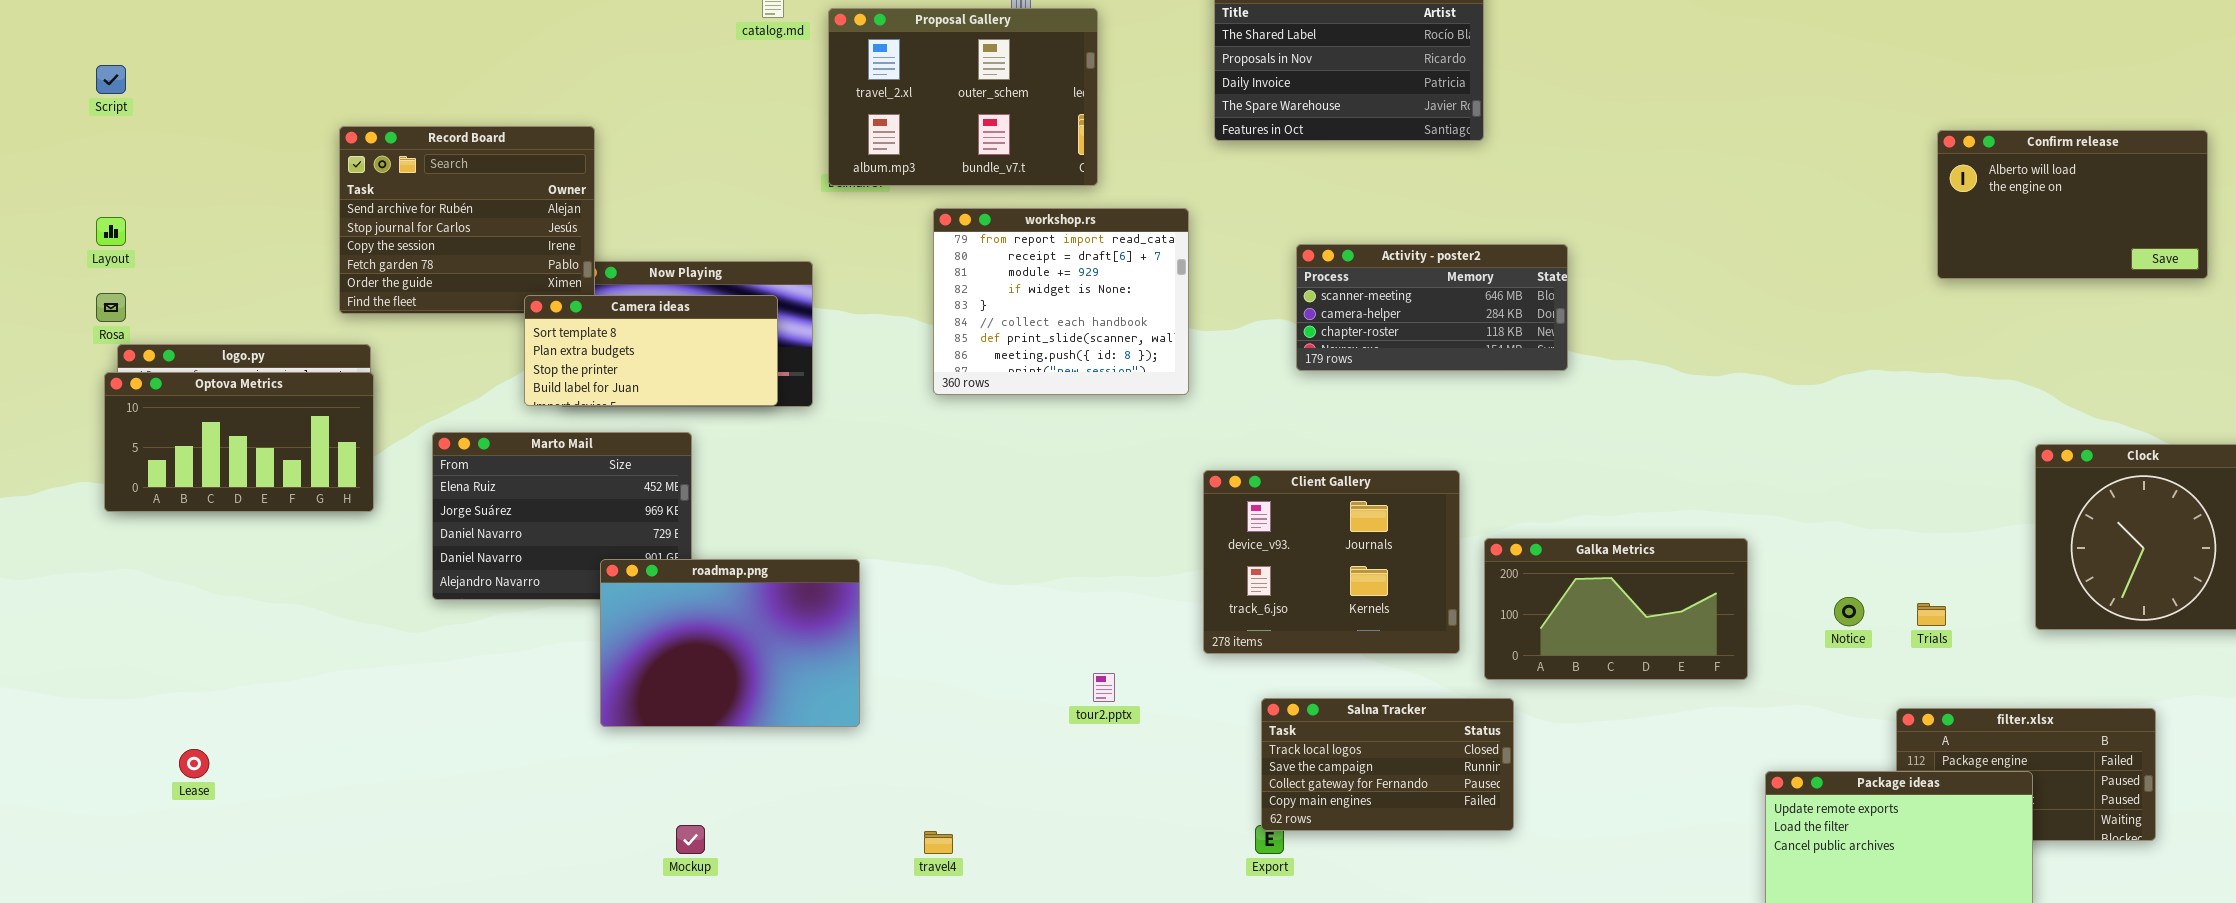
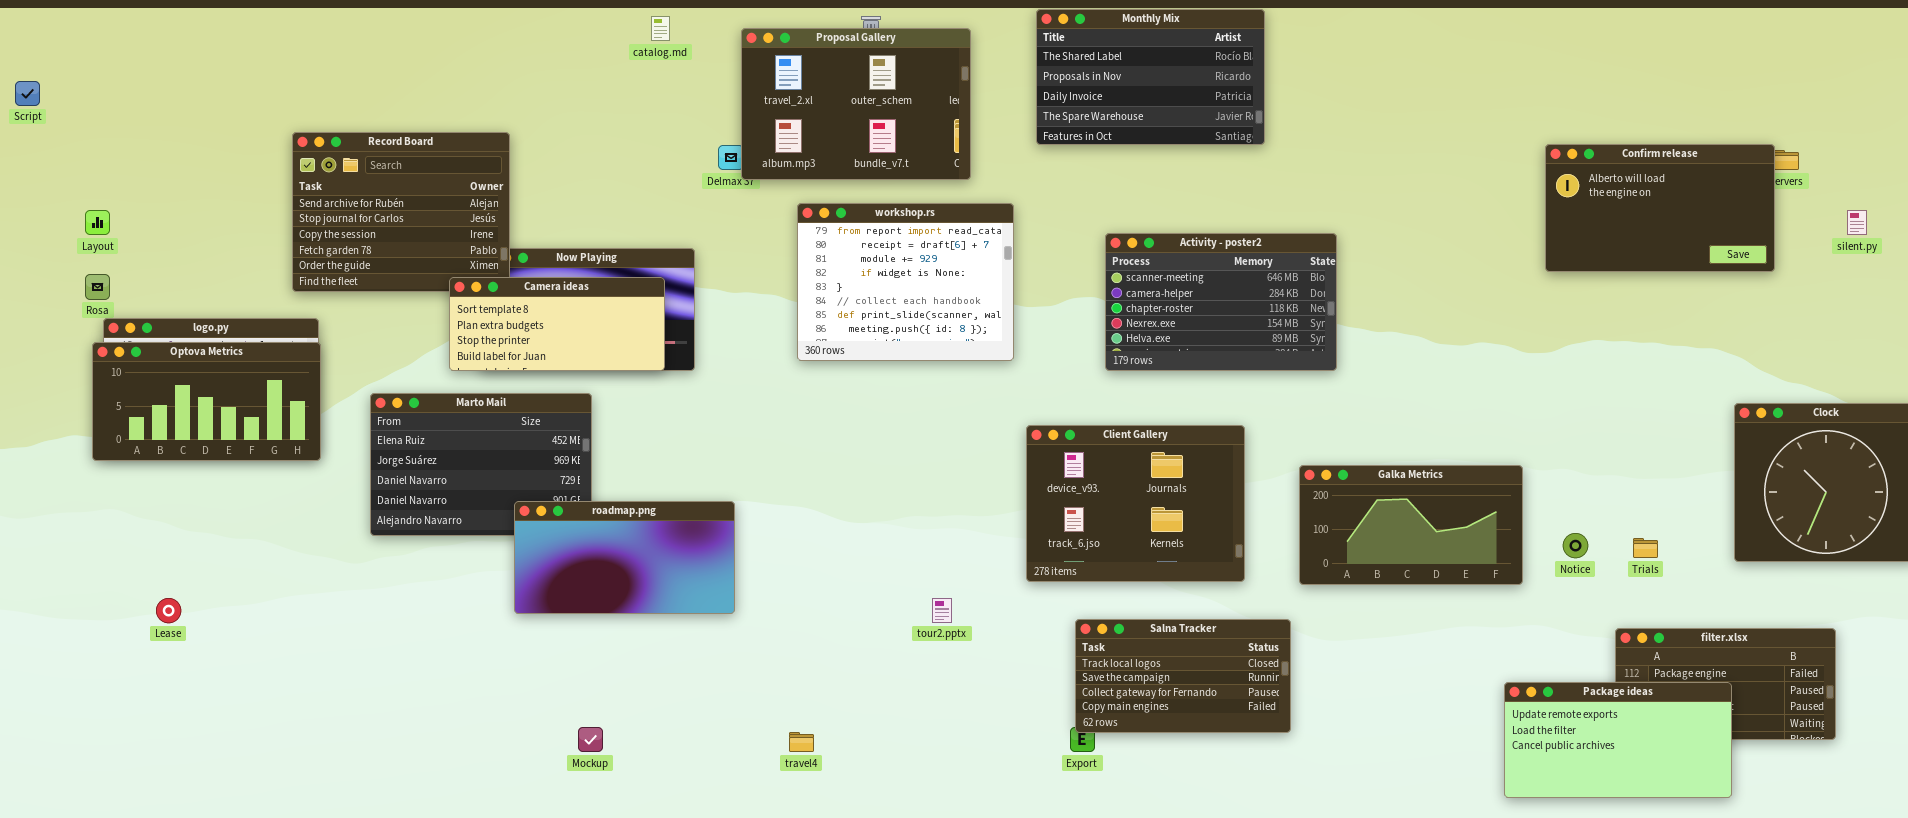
Proposal Gallery: [828,8,1098,186] -> [741,28,971,180], moved
Script: [96,65,126,94] -> [15,81,40,106], moved
Confirm release: [1937,130,2208,279] -> [1545,144,1775,272], moved
Activity - poster2: [1296,244,1568,371] -> [1105,233,1337,371], resized
Galka Metrics: [1484,538,1748,680] -> [1299,465,1523,585], moved
roadmap.png: [600,559,860,727] -> [514,501,735,614], resized
Lease: [179,749,209,778] -> [156,598,181,623], moved

